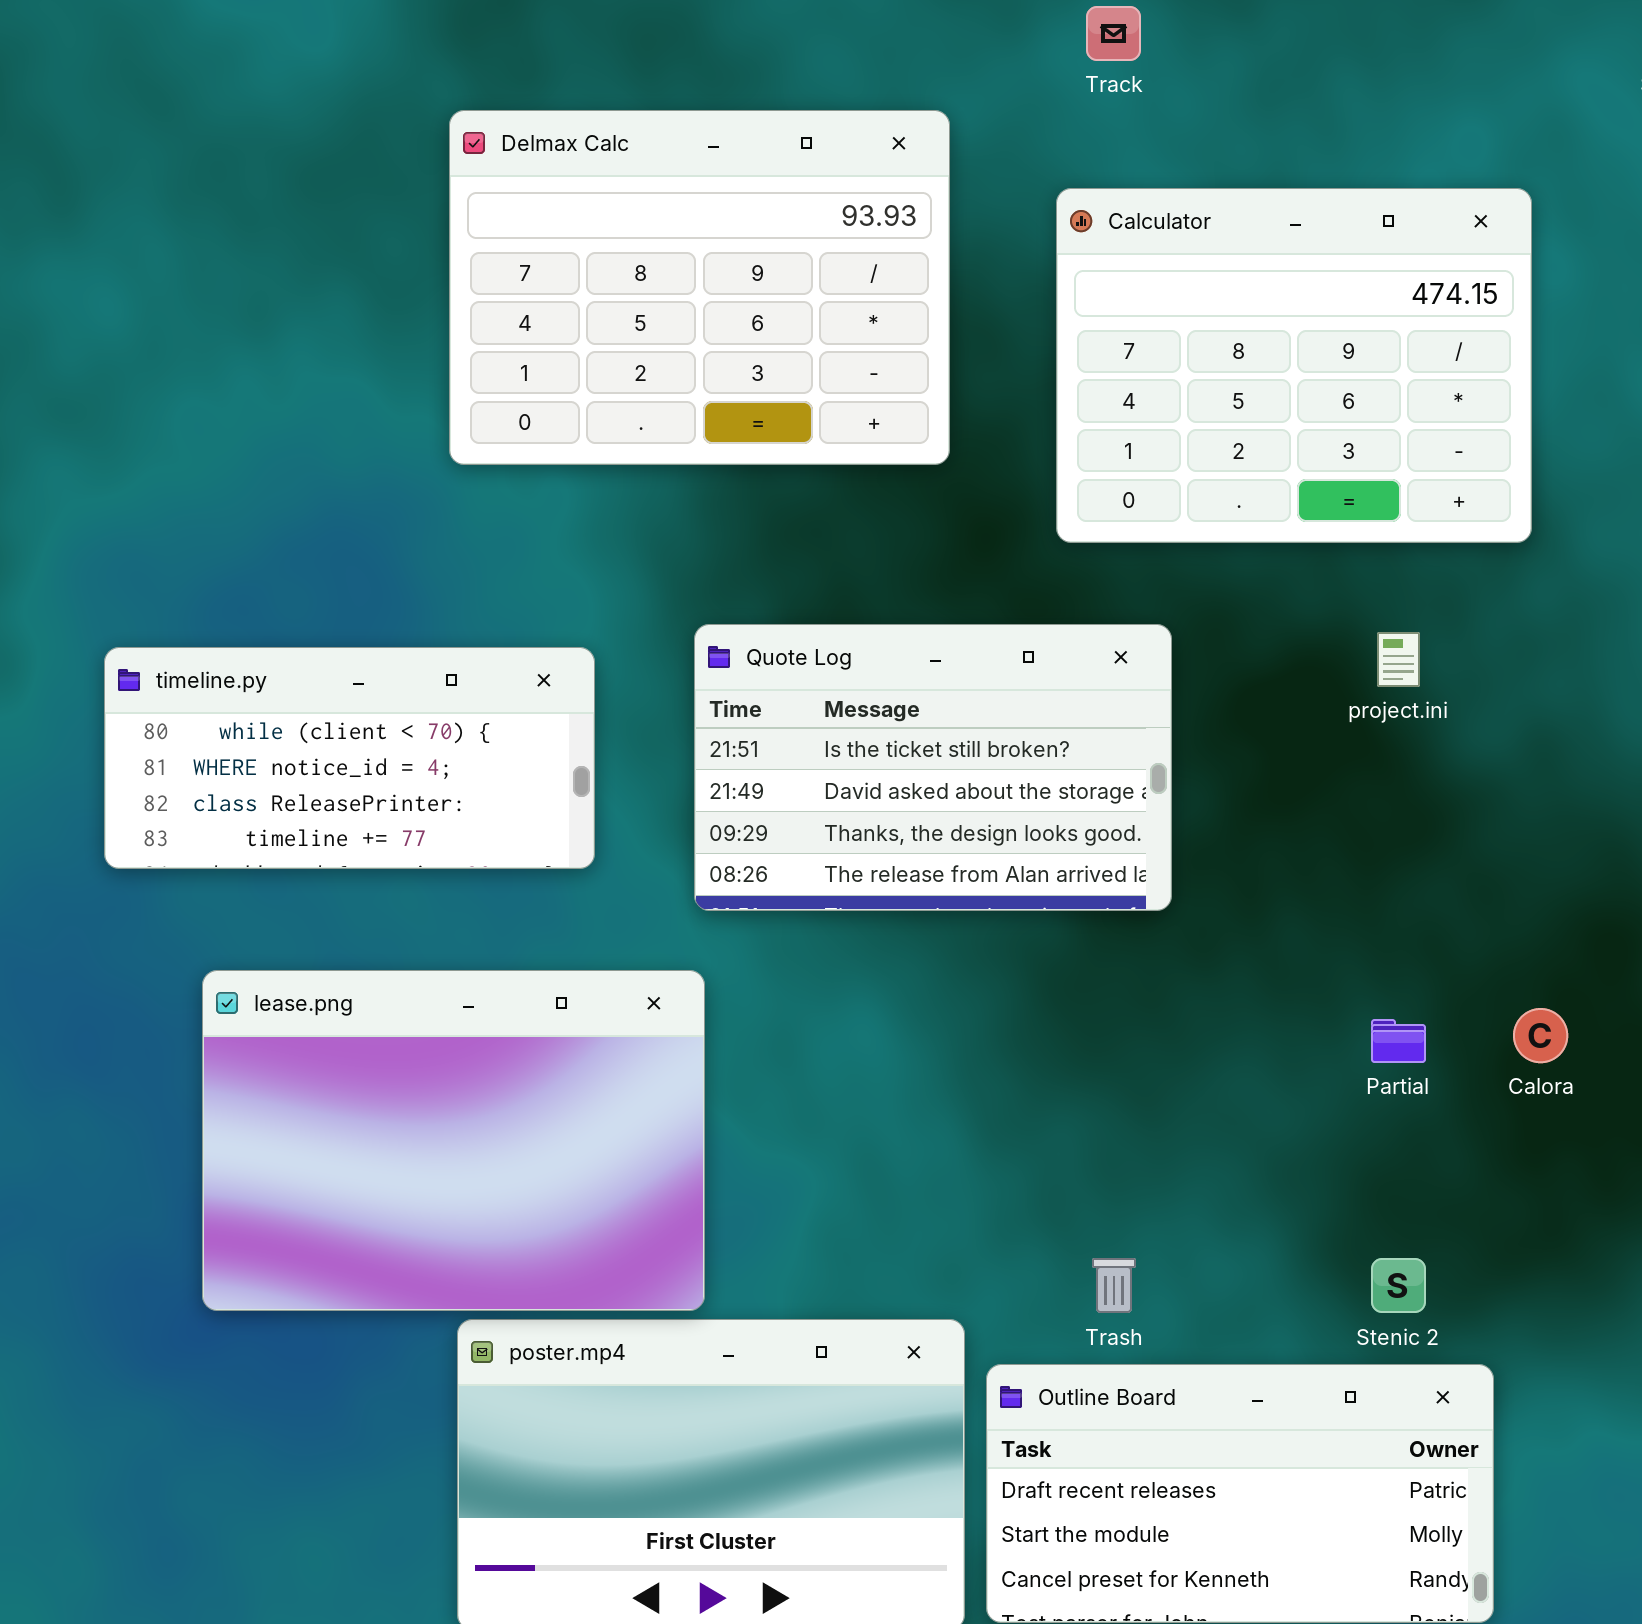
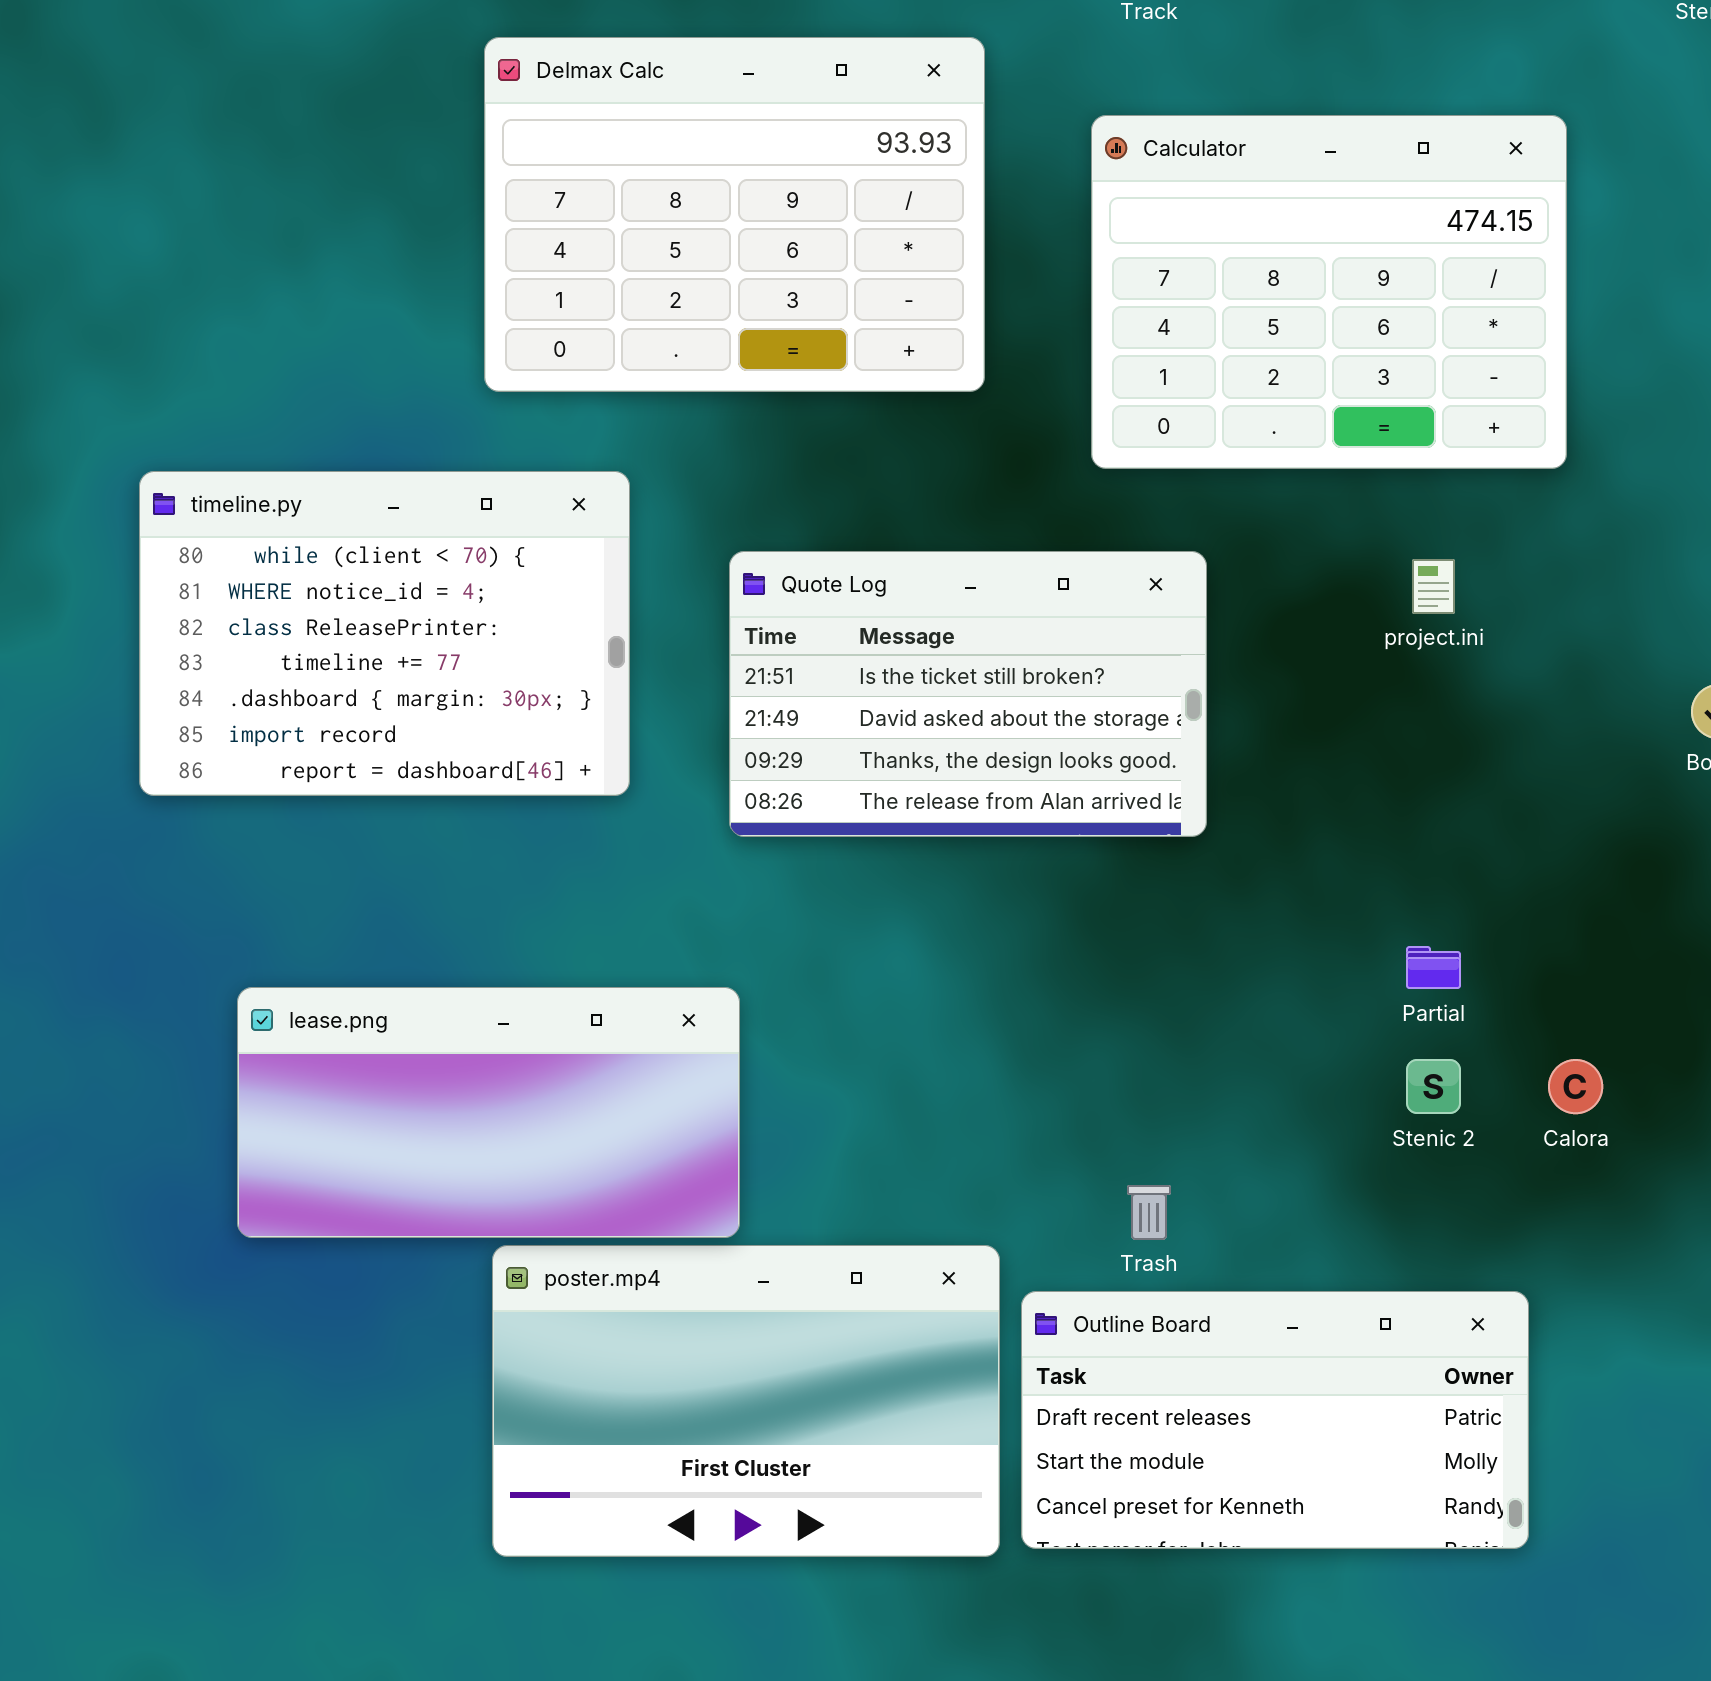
timeline.py: [104,647,595,869] -> [139,471,630,796], resized
lease.png: [202,970,705,1311] -> [237,987,740,1238], resized
Calora: [1513,1008,1568,1063] -> [1548,1059,1603,1114], moved
Stenic 2: [1371,1258,1426,1313] -> [1406,1059,1461,1114], moved

